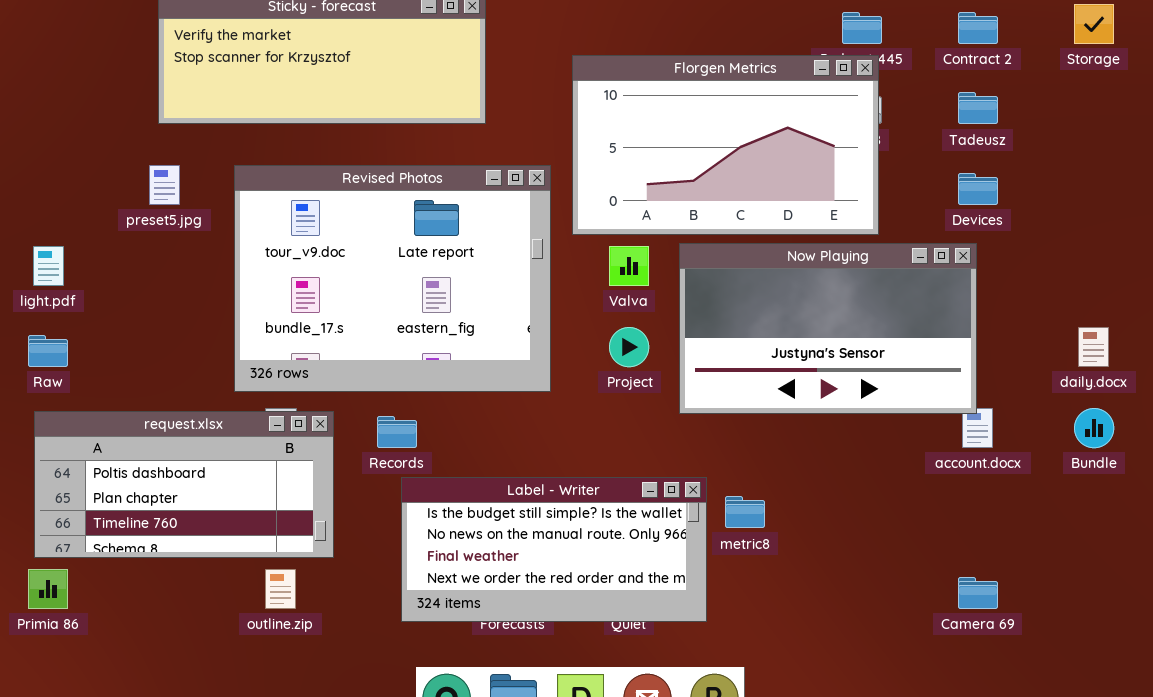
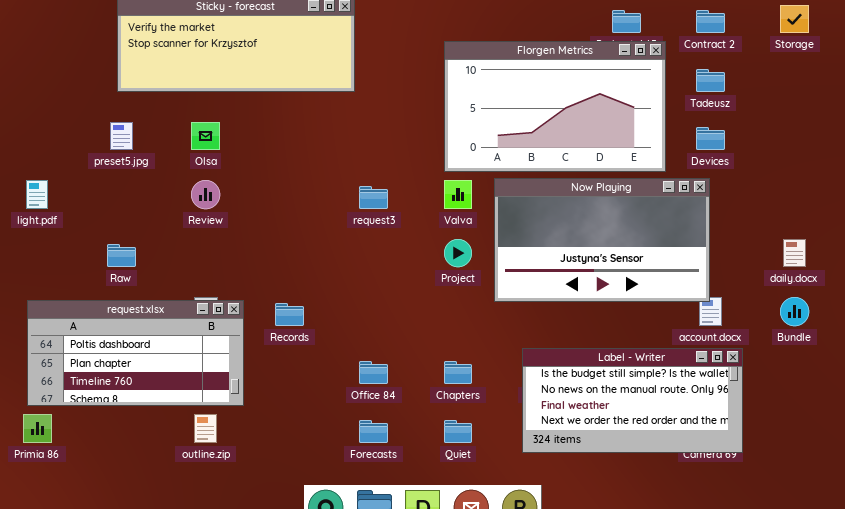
Florgen Metrics: [572,55,879,235] -> [444,41,666,172], moved
Revised Photos: [234,165,551,392] -> none, closed
Raw: [28,335,68,367] -> [107,244,136,267], moved
Label - Writer: [401,477,707,622] -> [522,348,743,453], moved

